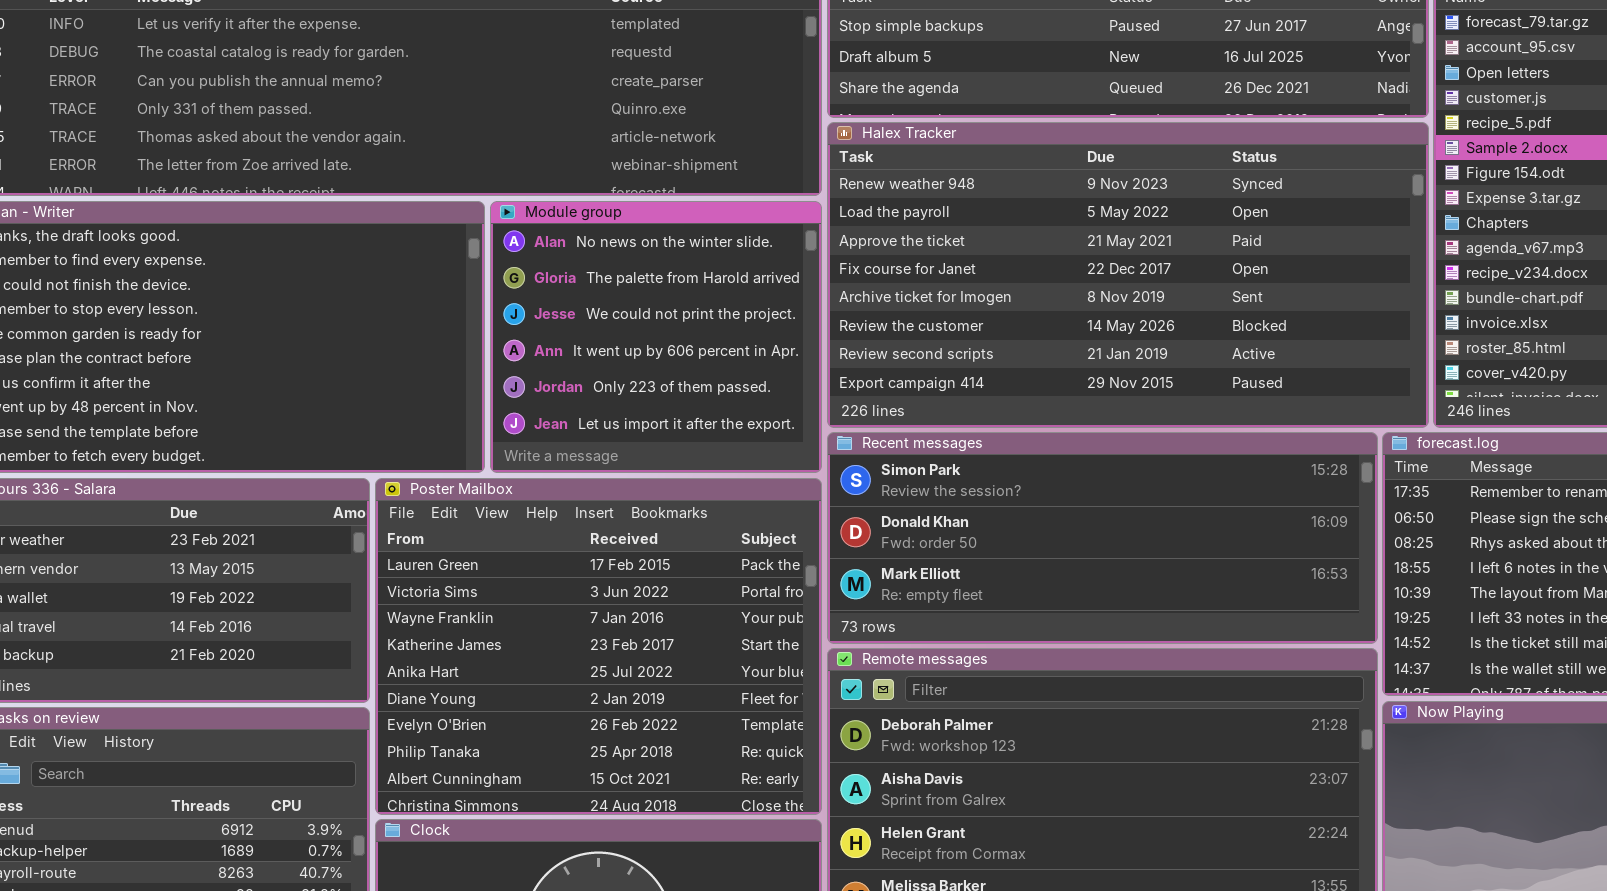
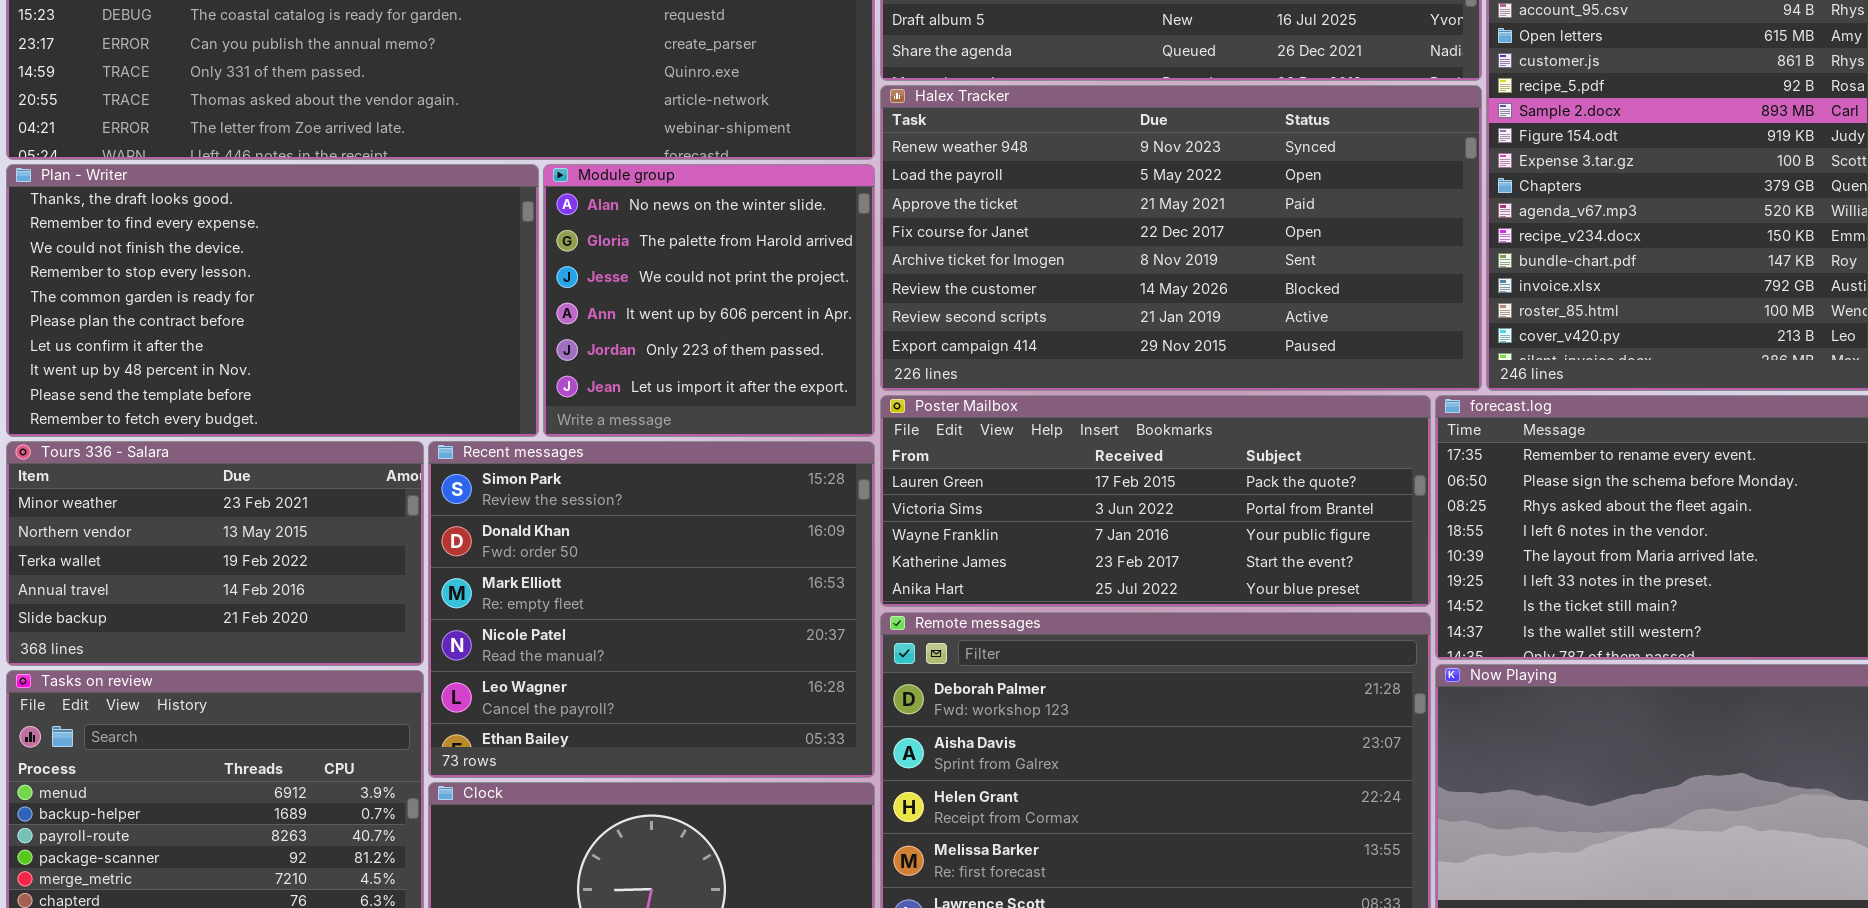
Recent messages: [827,432,1378,644] -> [428,441,875,778], moved, resized
Poster Mailbox: [375,478,822,815] -> [880,395,1431,607], moved, resized

